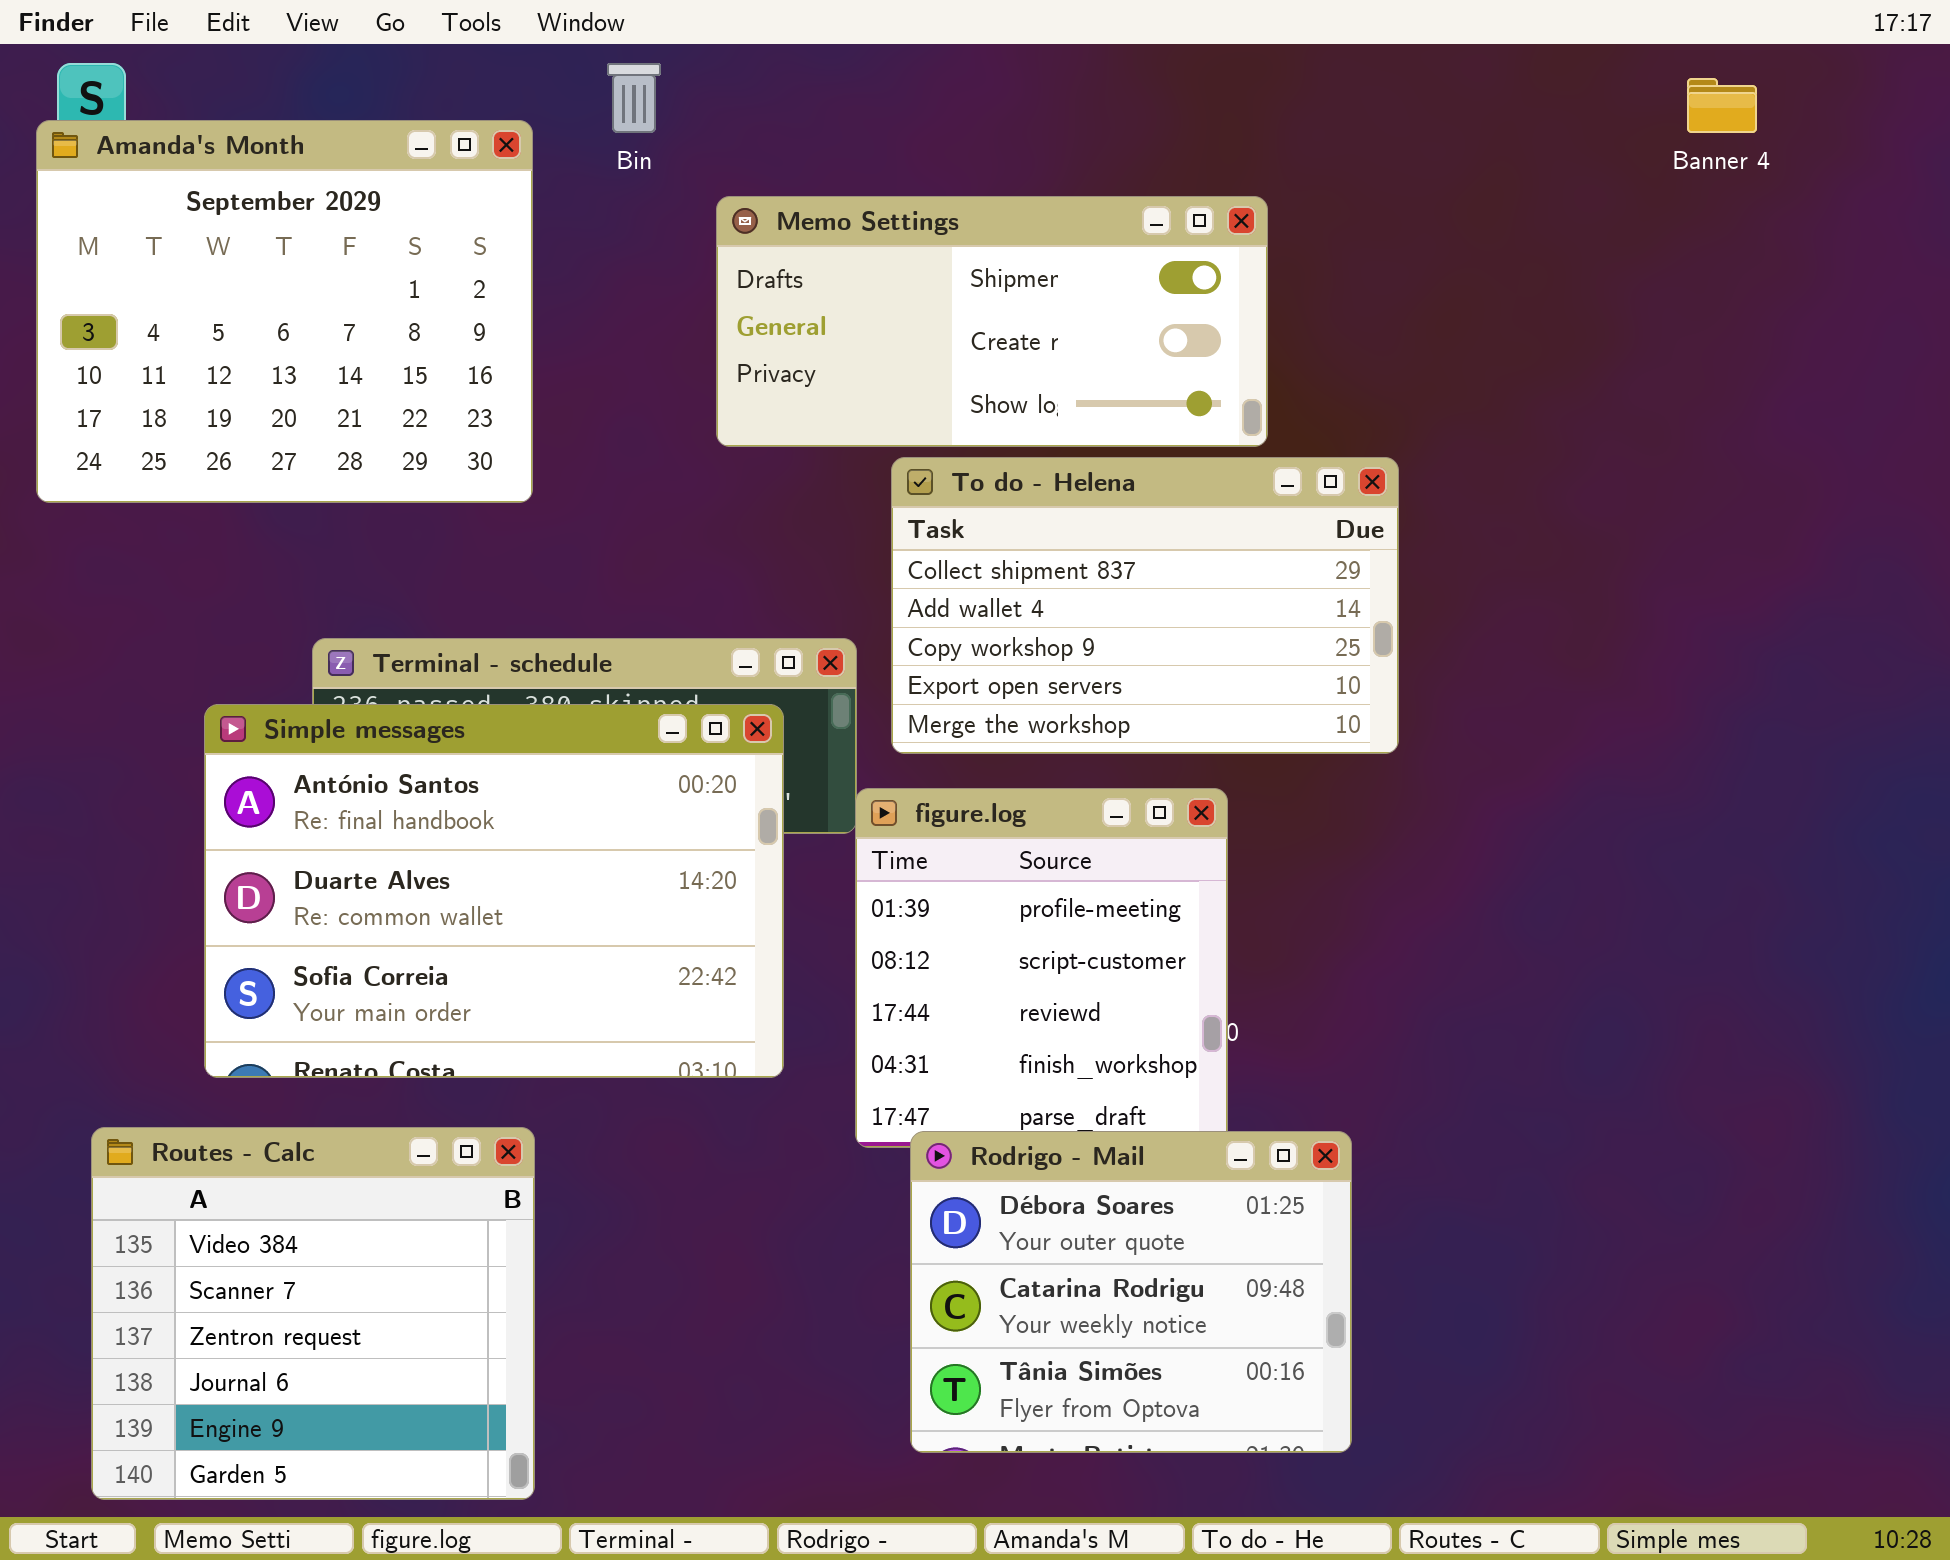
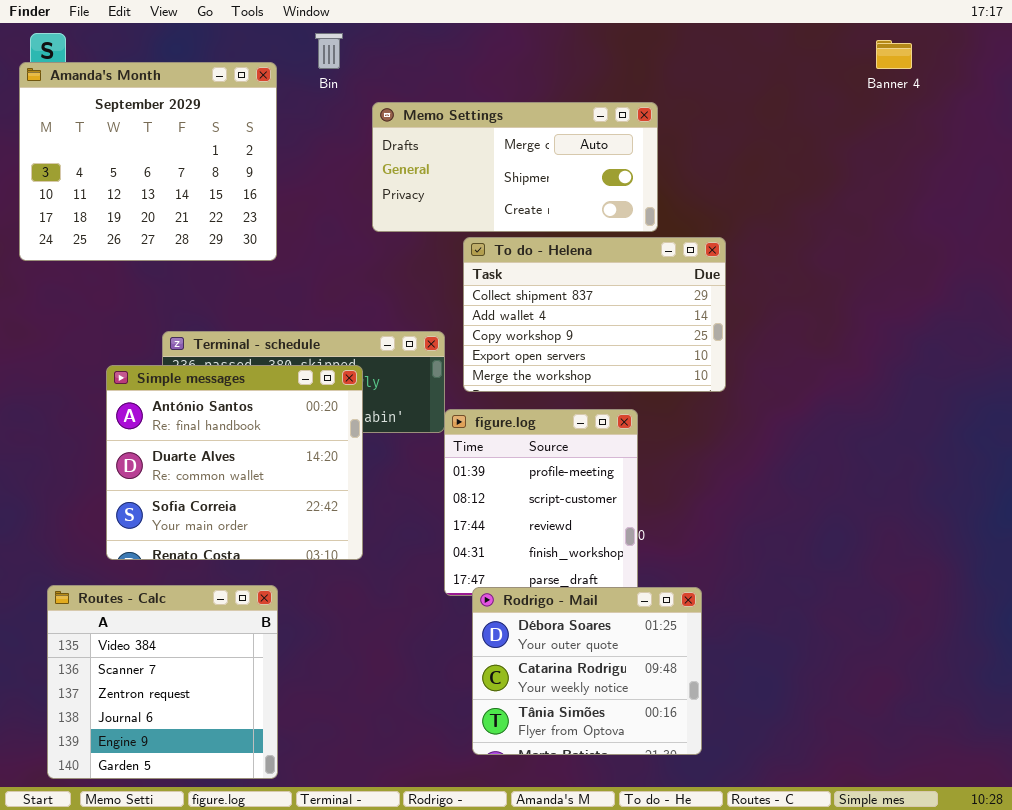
Memo Settings: [716,196,1268,447] -> [372,102,658,232], scrolled up 1 row
Simple messages: [204,704,784,1078] -> [106,365,363,560], resized

